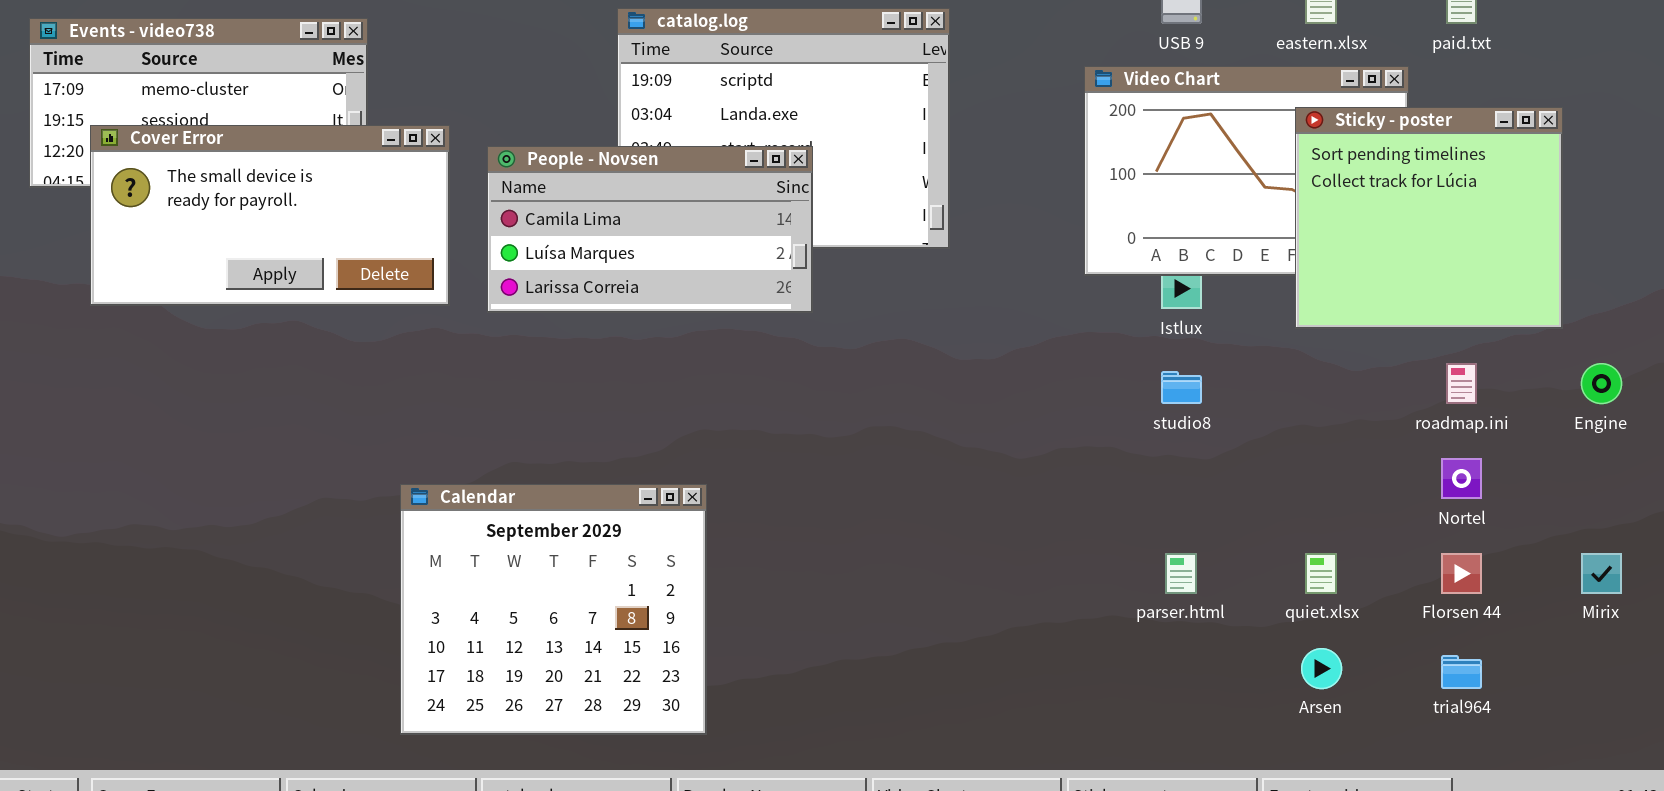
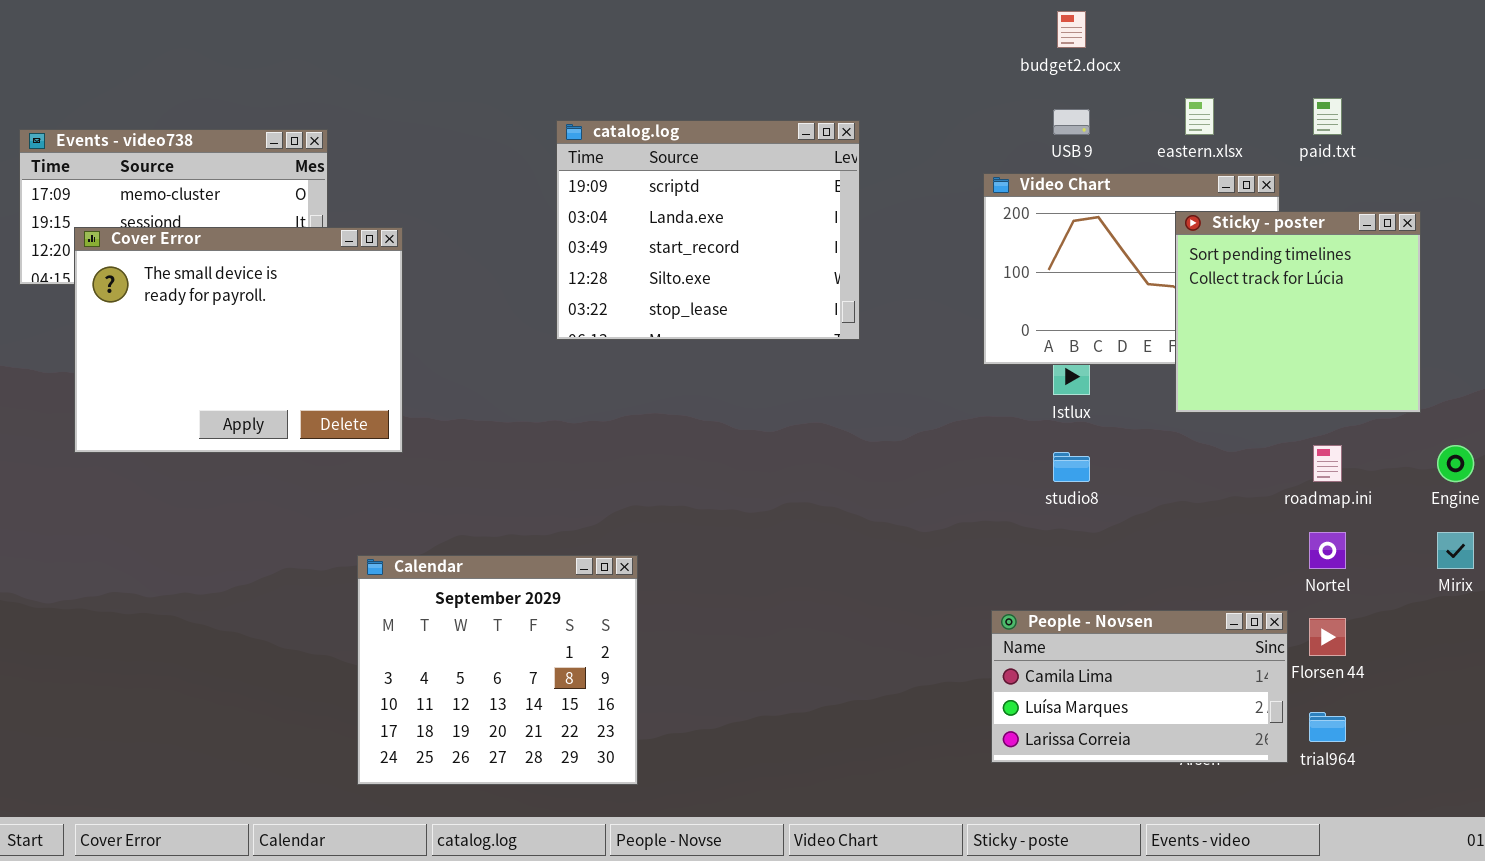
Cover Error: [90,125,450,306] -> [74,227,403,453], resized
People - Novsen: [487,146,813,313] -> [991,610,1288,763], moved
Mirix: [1581,553,1622,594] -> [1437,532,1474,569], moved

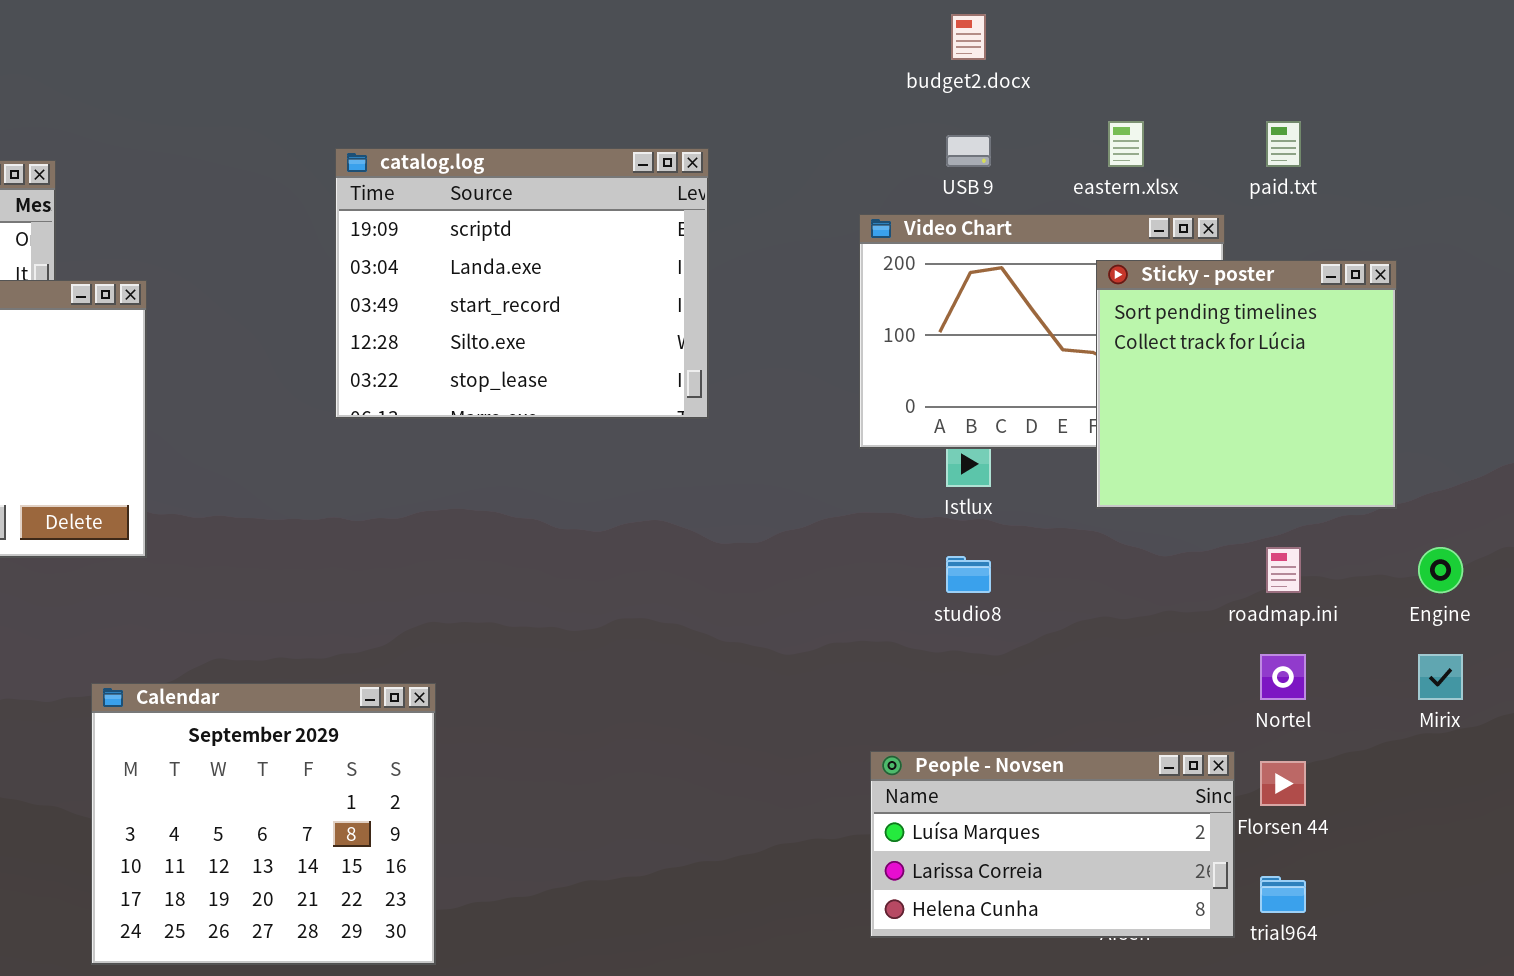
People - Novsen: [991,610,1288,763] -> [870,751,1235,938], scrolled down 1 row

